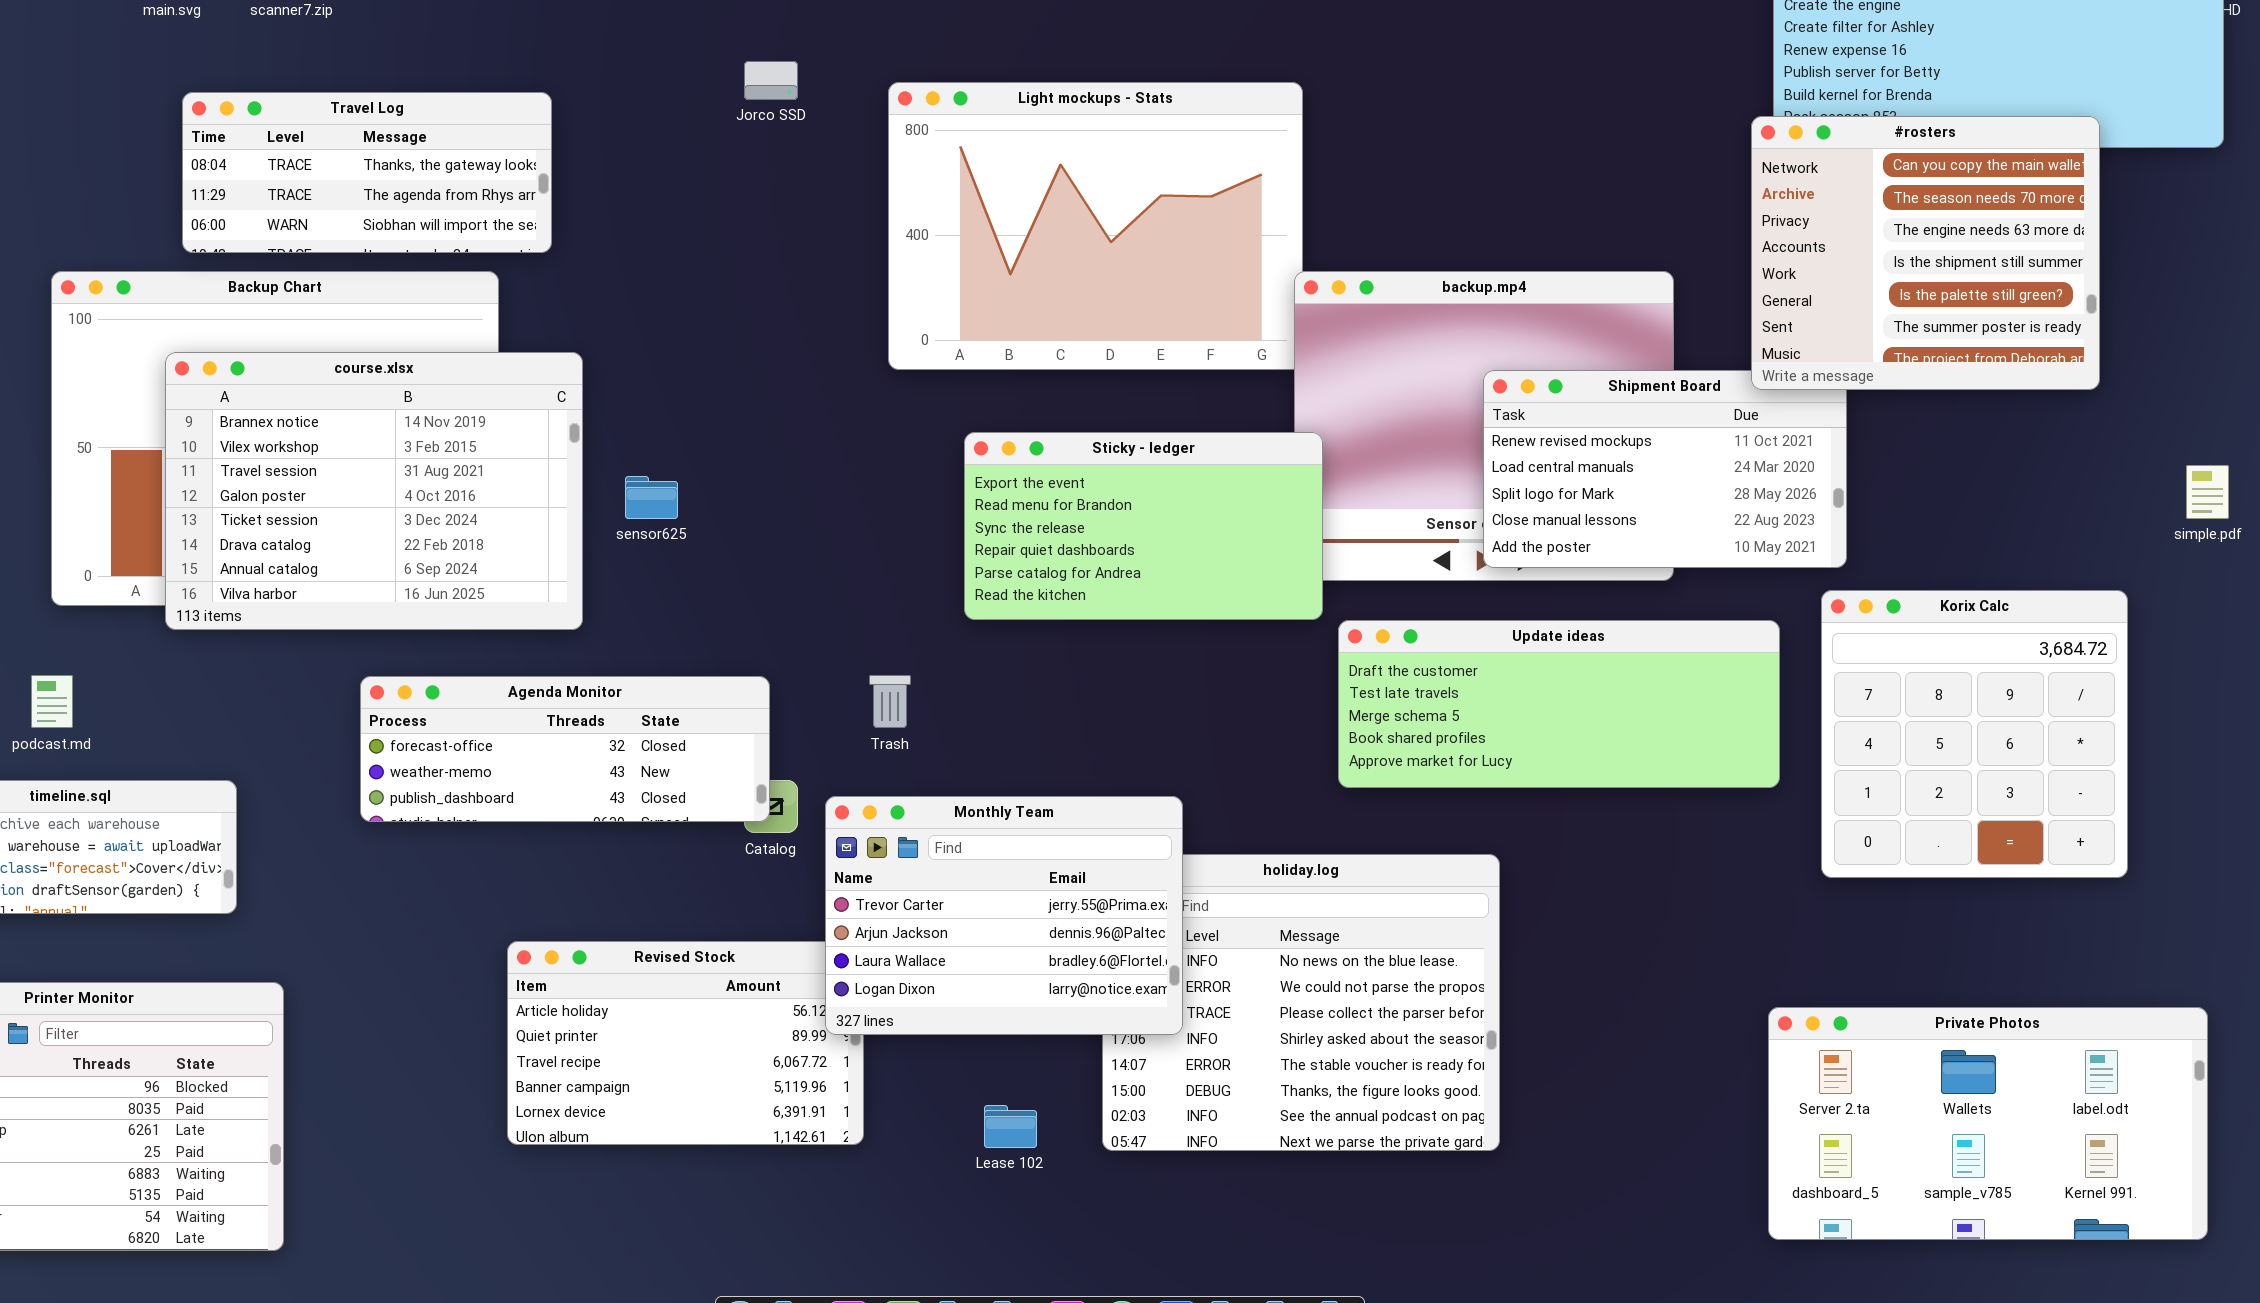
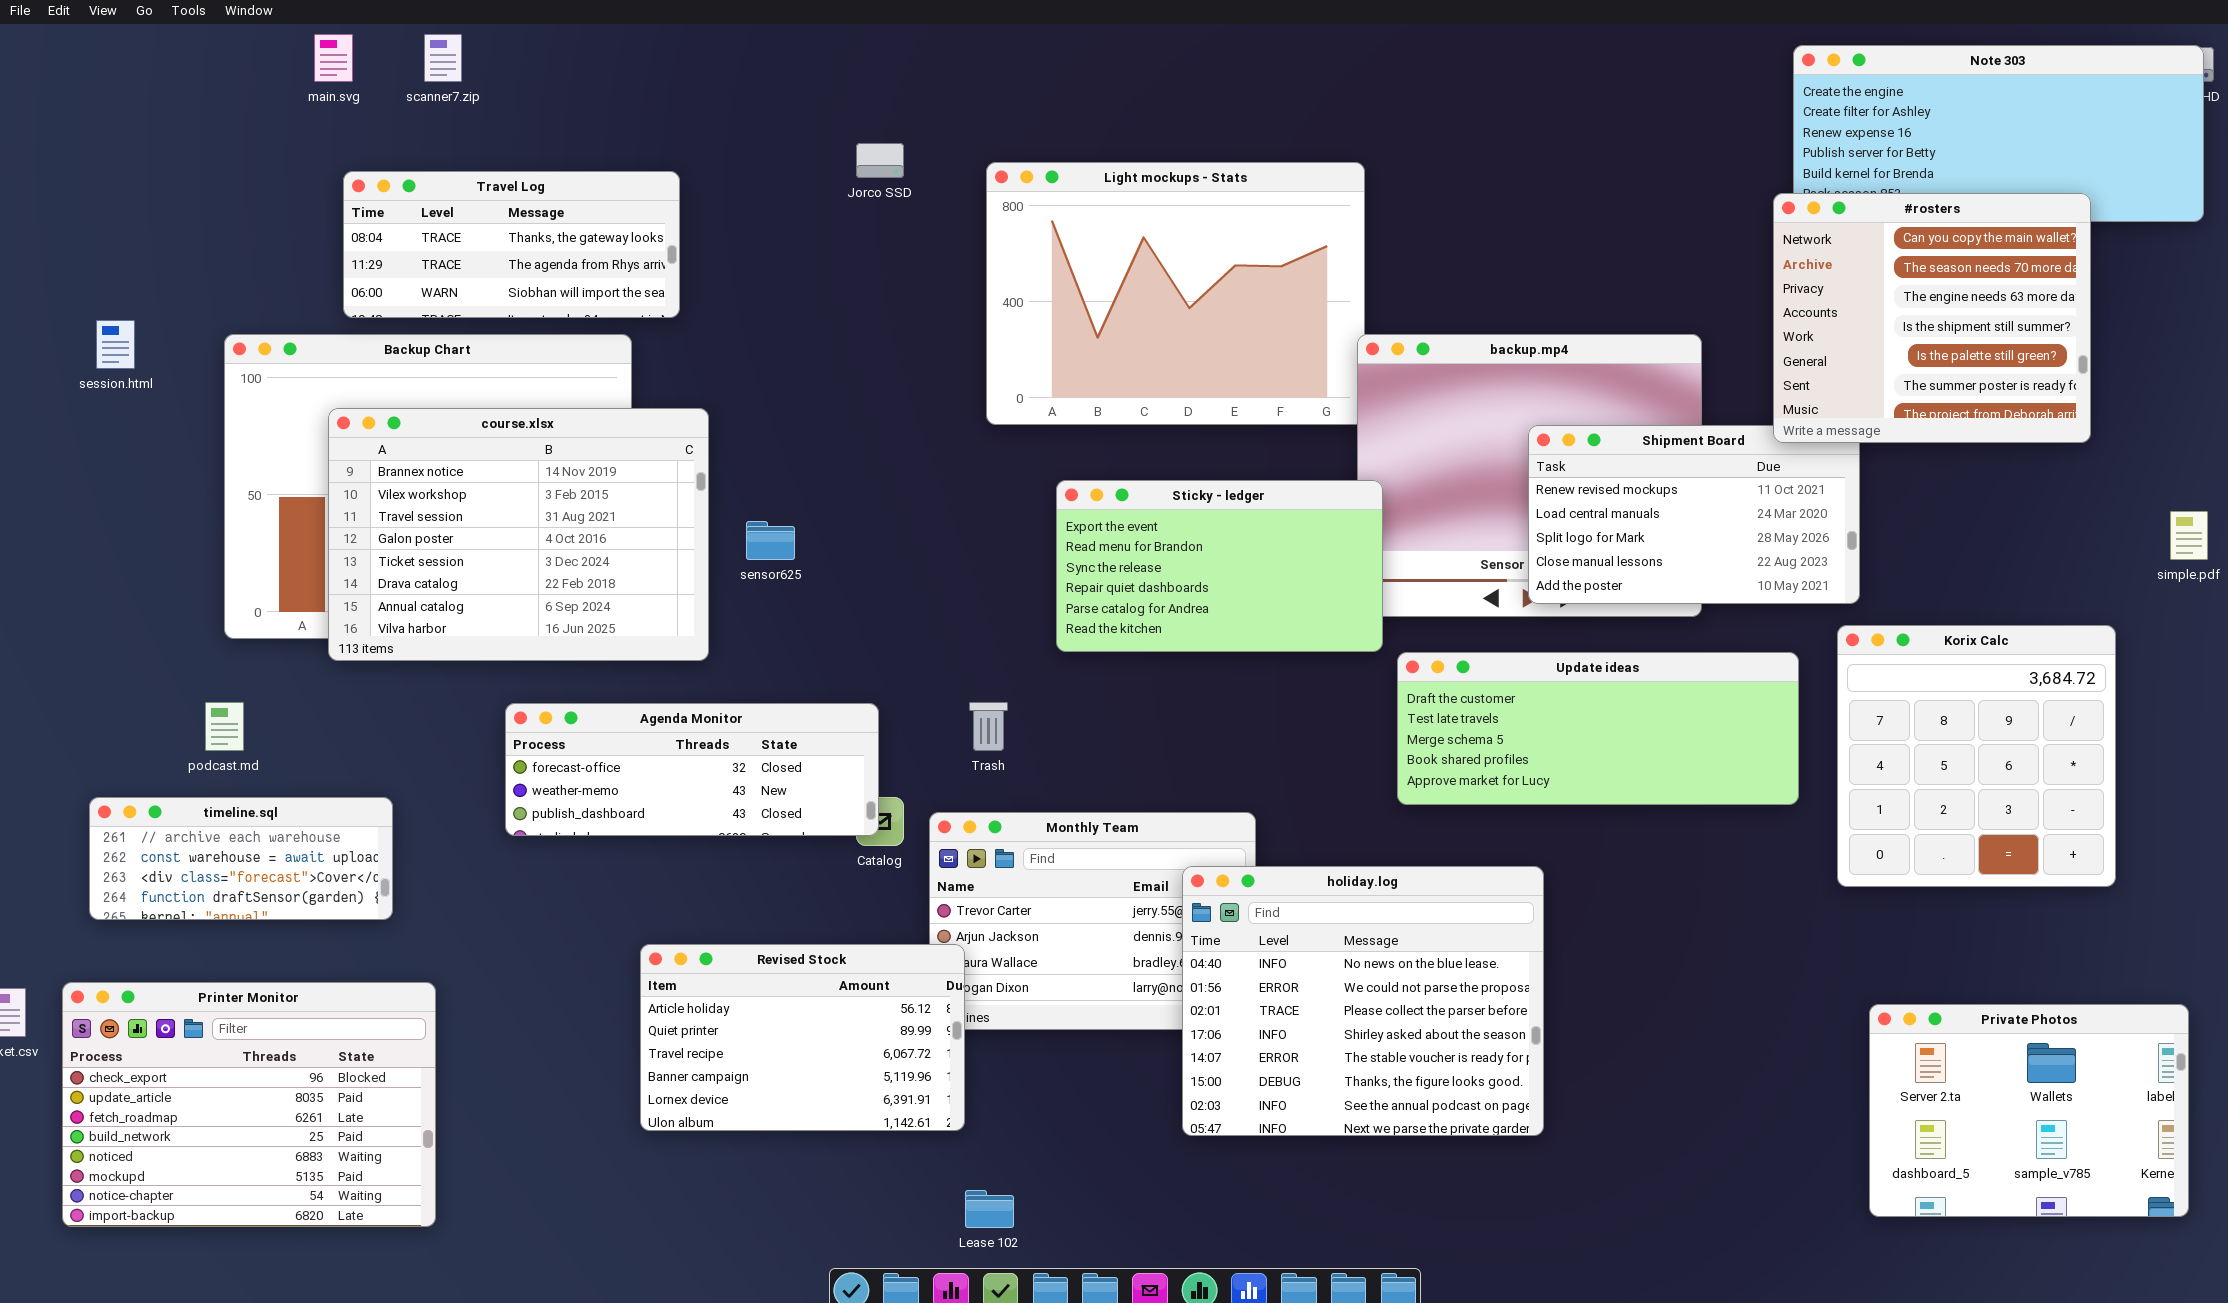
holiday.log: [1102,854,1500,1151] -> [1182,866,1544,1136], raised
Revised Stock: [507,941,864,1145] -> [640,944,965,1131], raised
Private Photos: [1768,1007,2208,1240] -> [1869,1004,2189,1217], resized
Lease 102: [984,1105,1037,1148] -> [965,1190,1014,1228], moved

